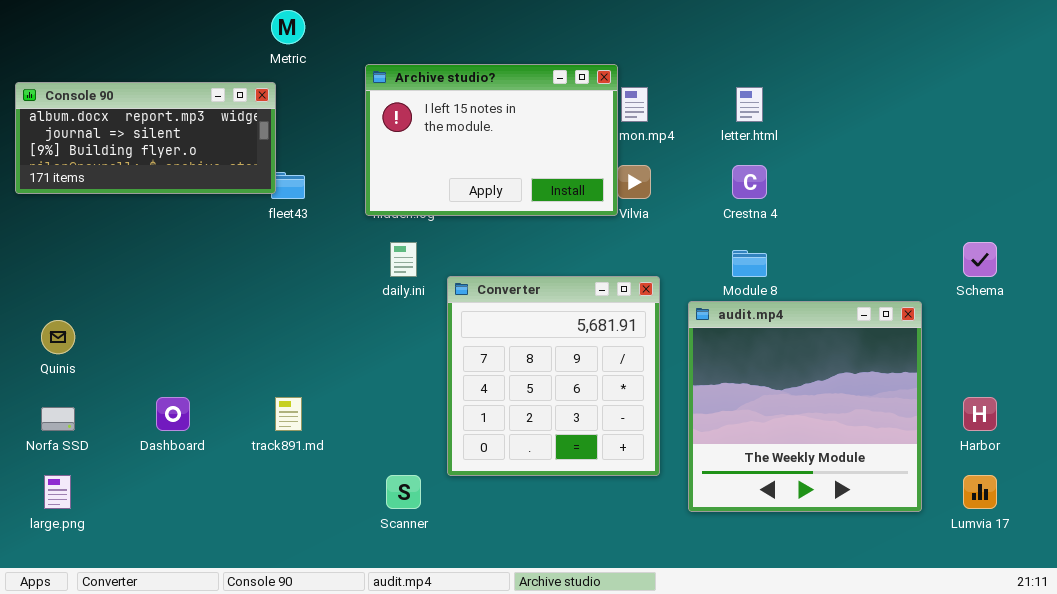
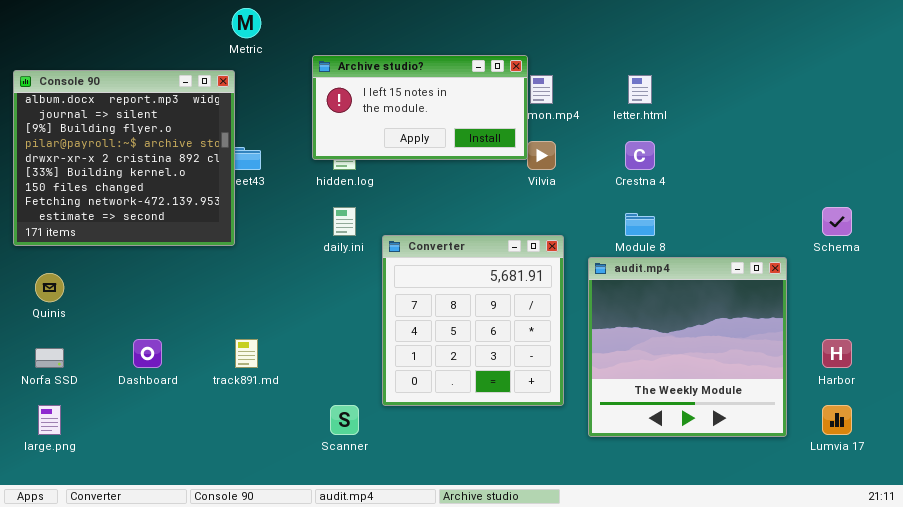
Archive studio?: [365,64,618,216] -> [312,55,528,160], resized
Console 90: [15,82,276,194] -> [13,70,235,246], resized

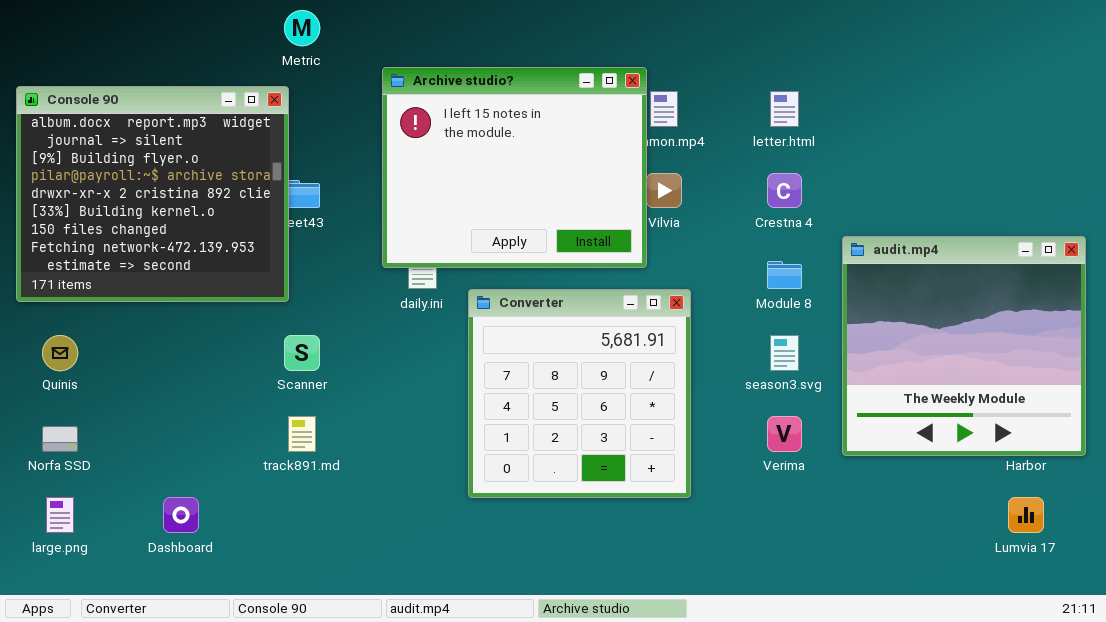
Archive studio?: [312,55,528,160] -> [382,67,647,268], resized
audit.mp4: [588,257,787,437] -> [842,236,1086,456], moved
Dashboard: [133,339,162,368] -> [163,497,199,533], moved
Scanner: [330,405,359,435] -> [284,335,320,371], moved

